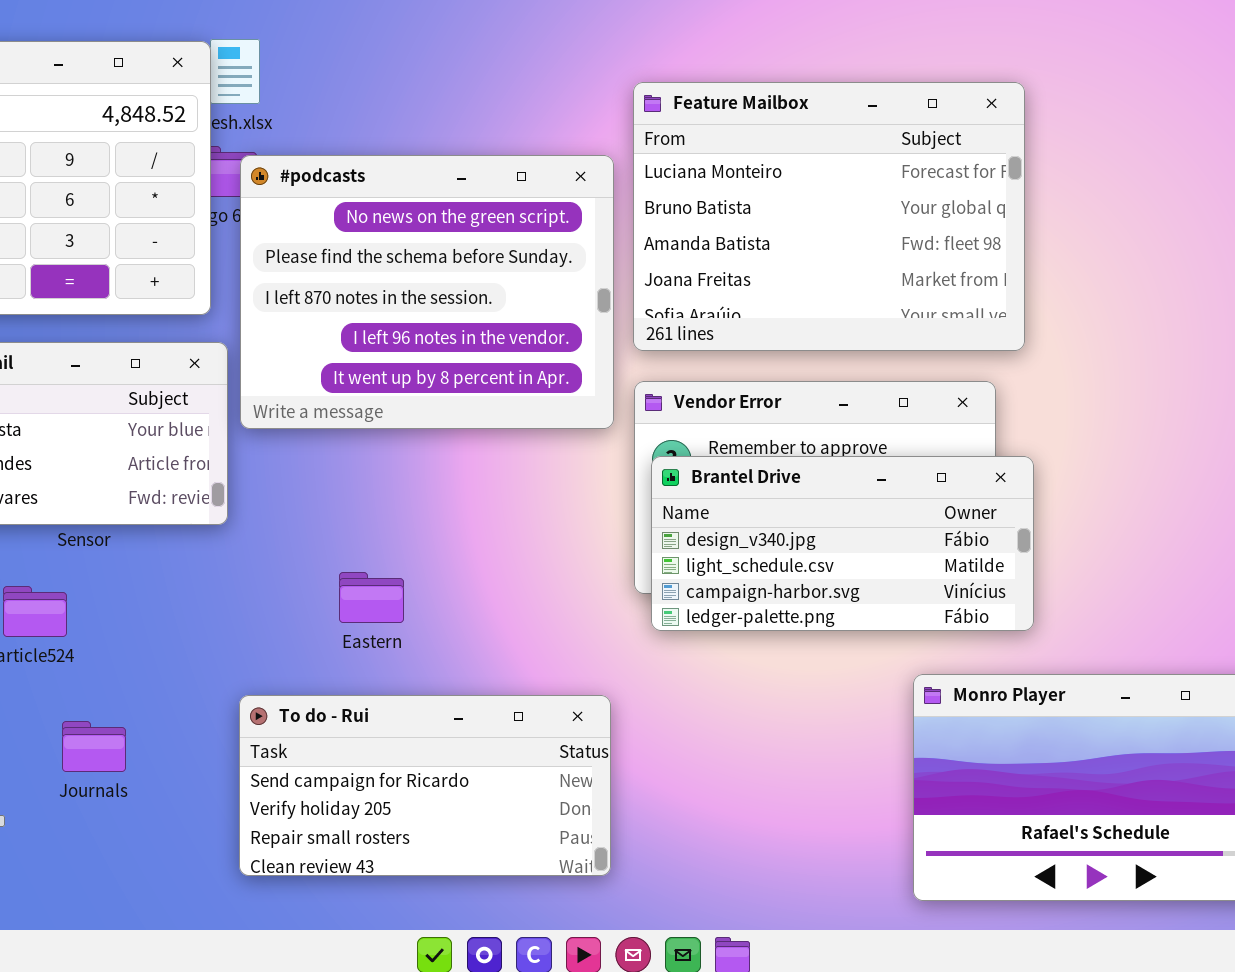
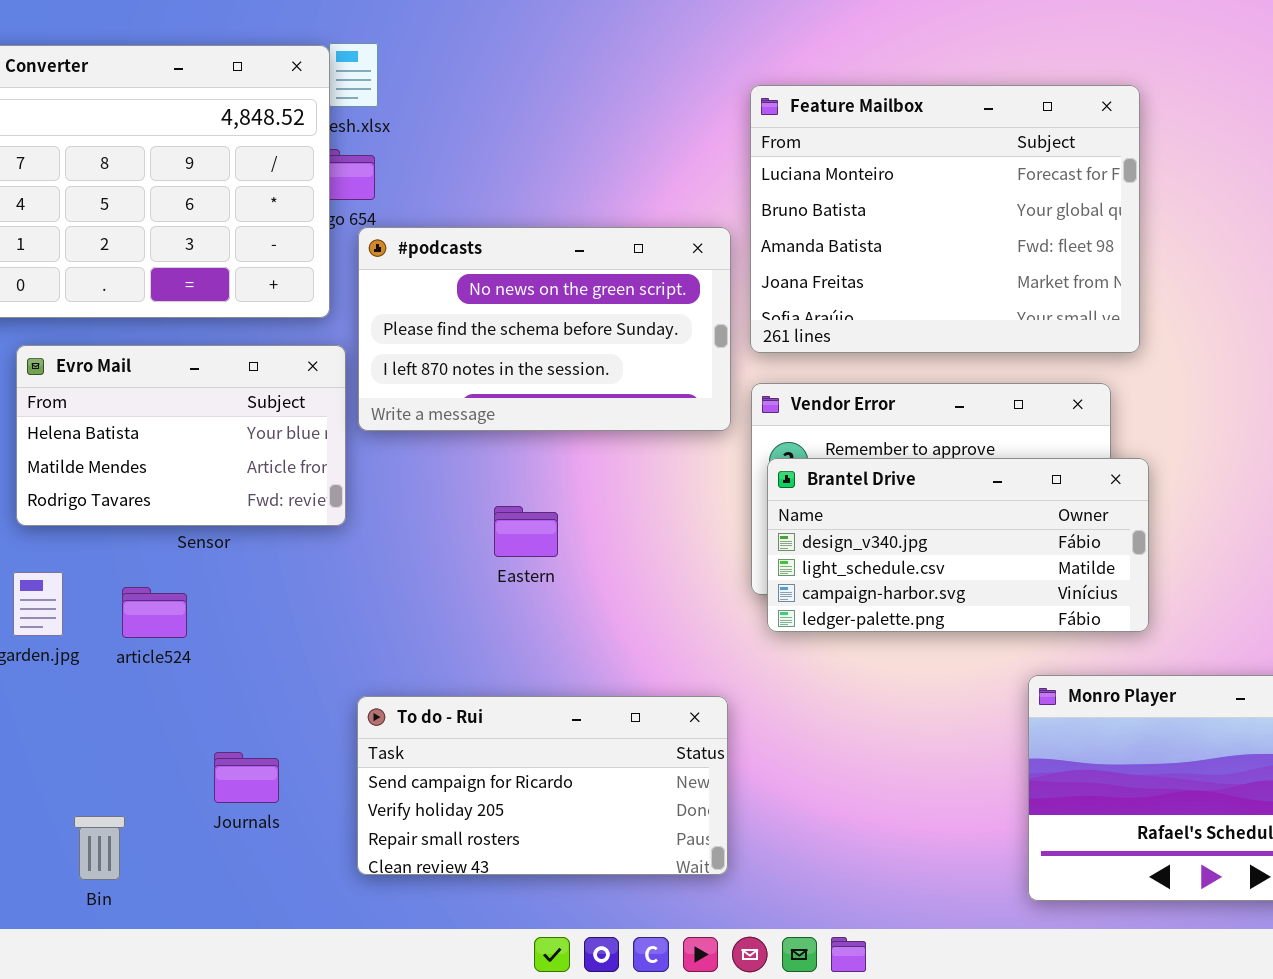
#podcasts: [240,155,614,429] -> [358,227,731,431], resized
Eastern: [339,572,404,623] -> [494,506,558,557], moved
Journals: [62,721,126,772] -> [214,752,279,803], moved

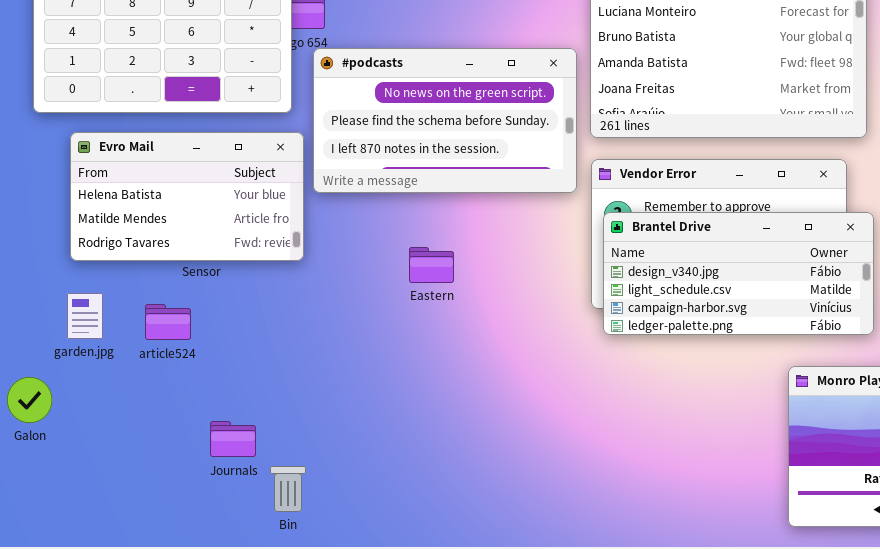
To do - Rui: [357,696,728,875] -> none, closed
Bin: [74,816,125,880] -> [270,466,306,512], moved

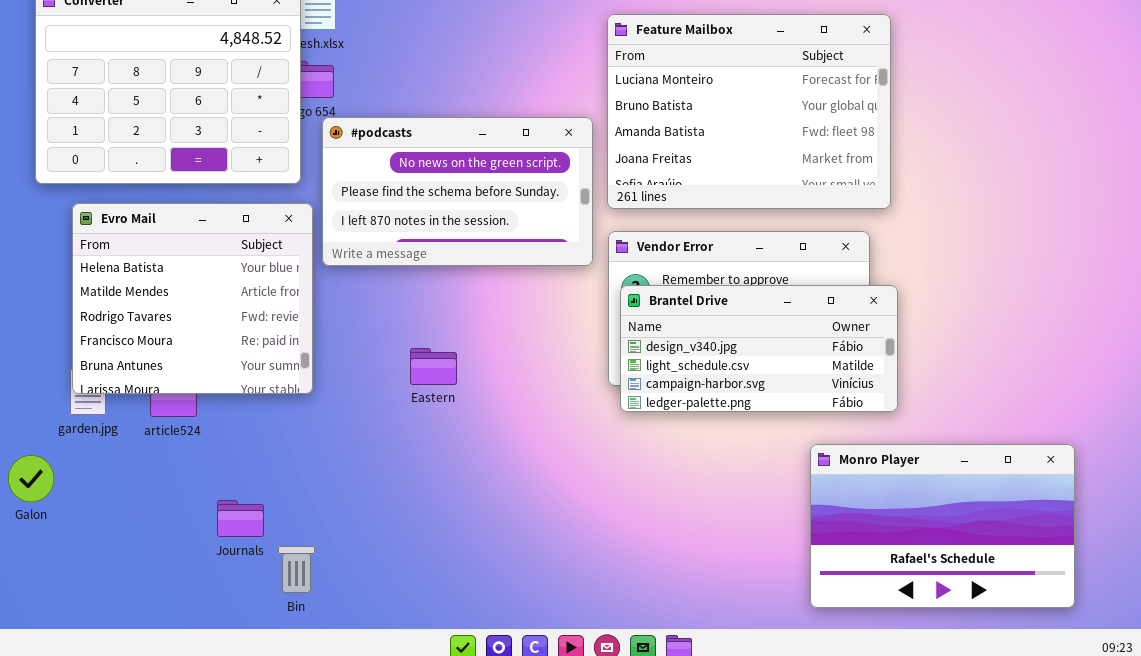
Evro Mail: [70,132,304,261] -> [72,203,313,394], resized
Eastern: [409,247,454,283] -> [410,348,457,385], moved

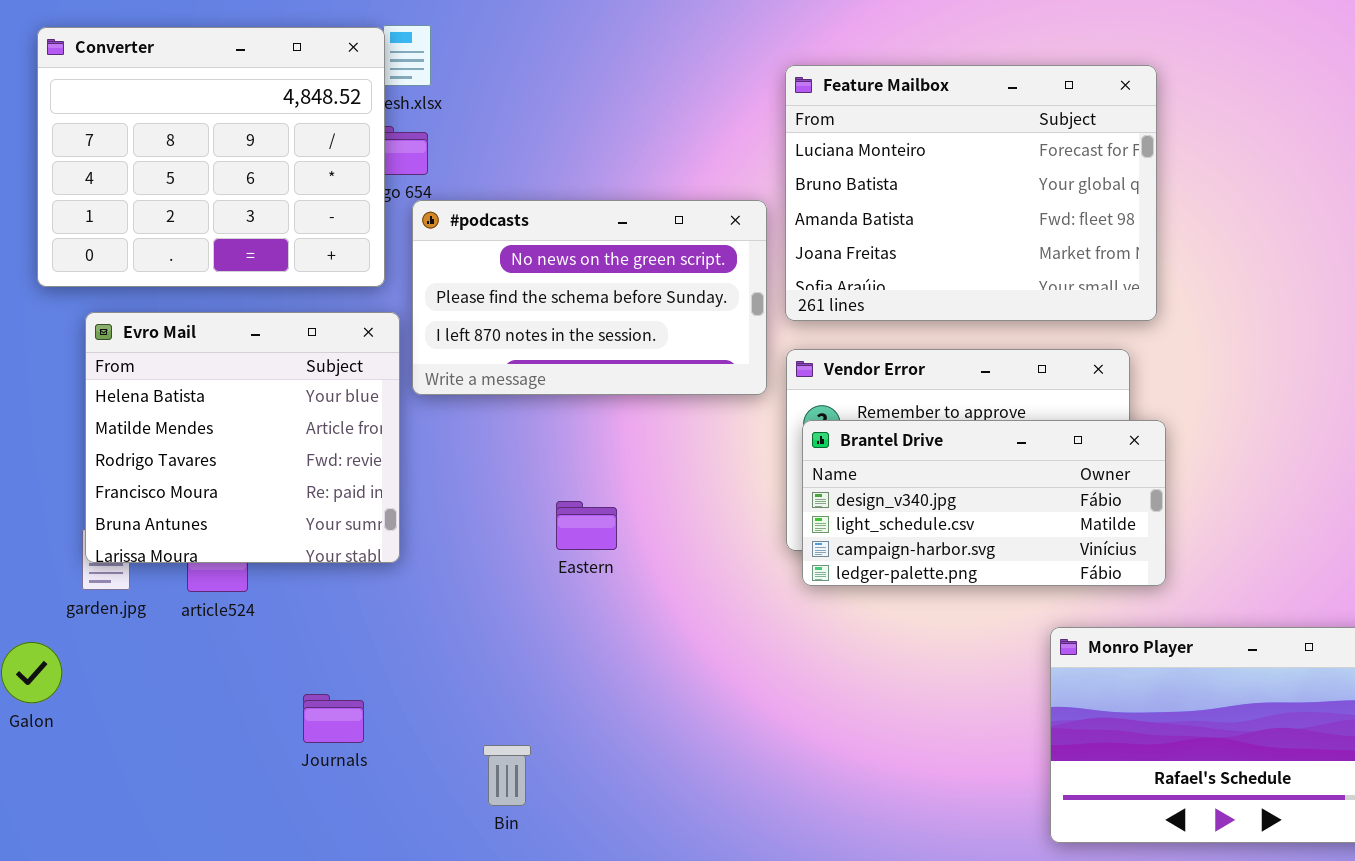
Eastern: [410,348,457,385] -> [556,501,617,550], moved
Journals: [217,500,264,537] -> [303,694,364,743], moved
Bin: [278,546,315,593] -> [483,745,531,806], moved

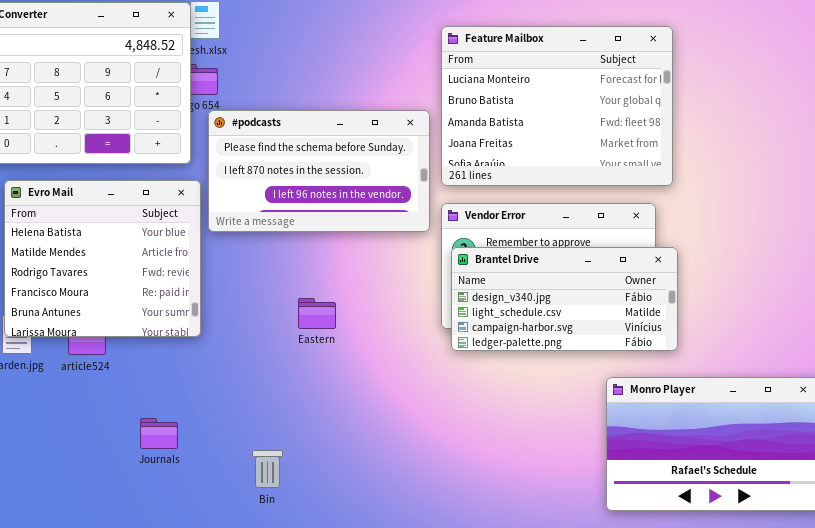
#podcasts: [412,200,767,395] -> [208,110,430,232], scrolled down 1 row

